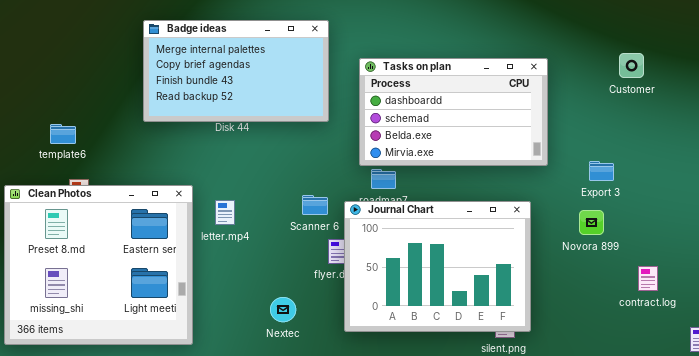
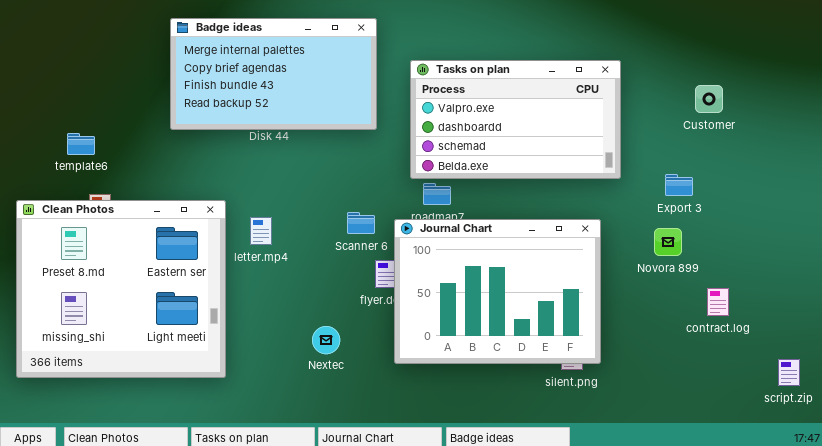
Customer: [619,53,644,78] -> [695,85,723,113], moved
Tasks on plan: [359,58,548,166] -> [410,60,621,179], scrolled up 1 row
contract.log: [638,266,658,291] -> [707,288,729,316], moved

